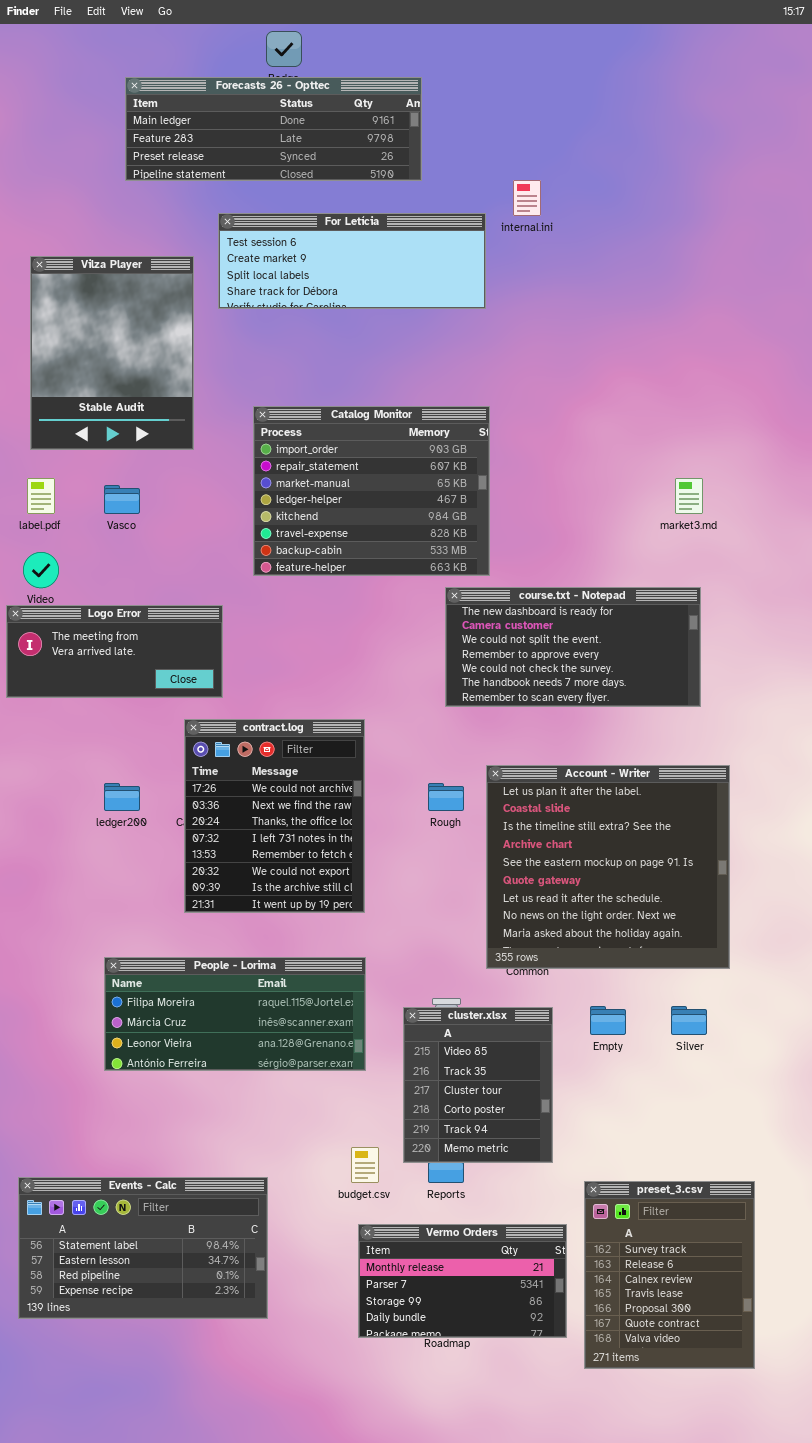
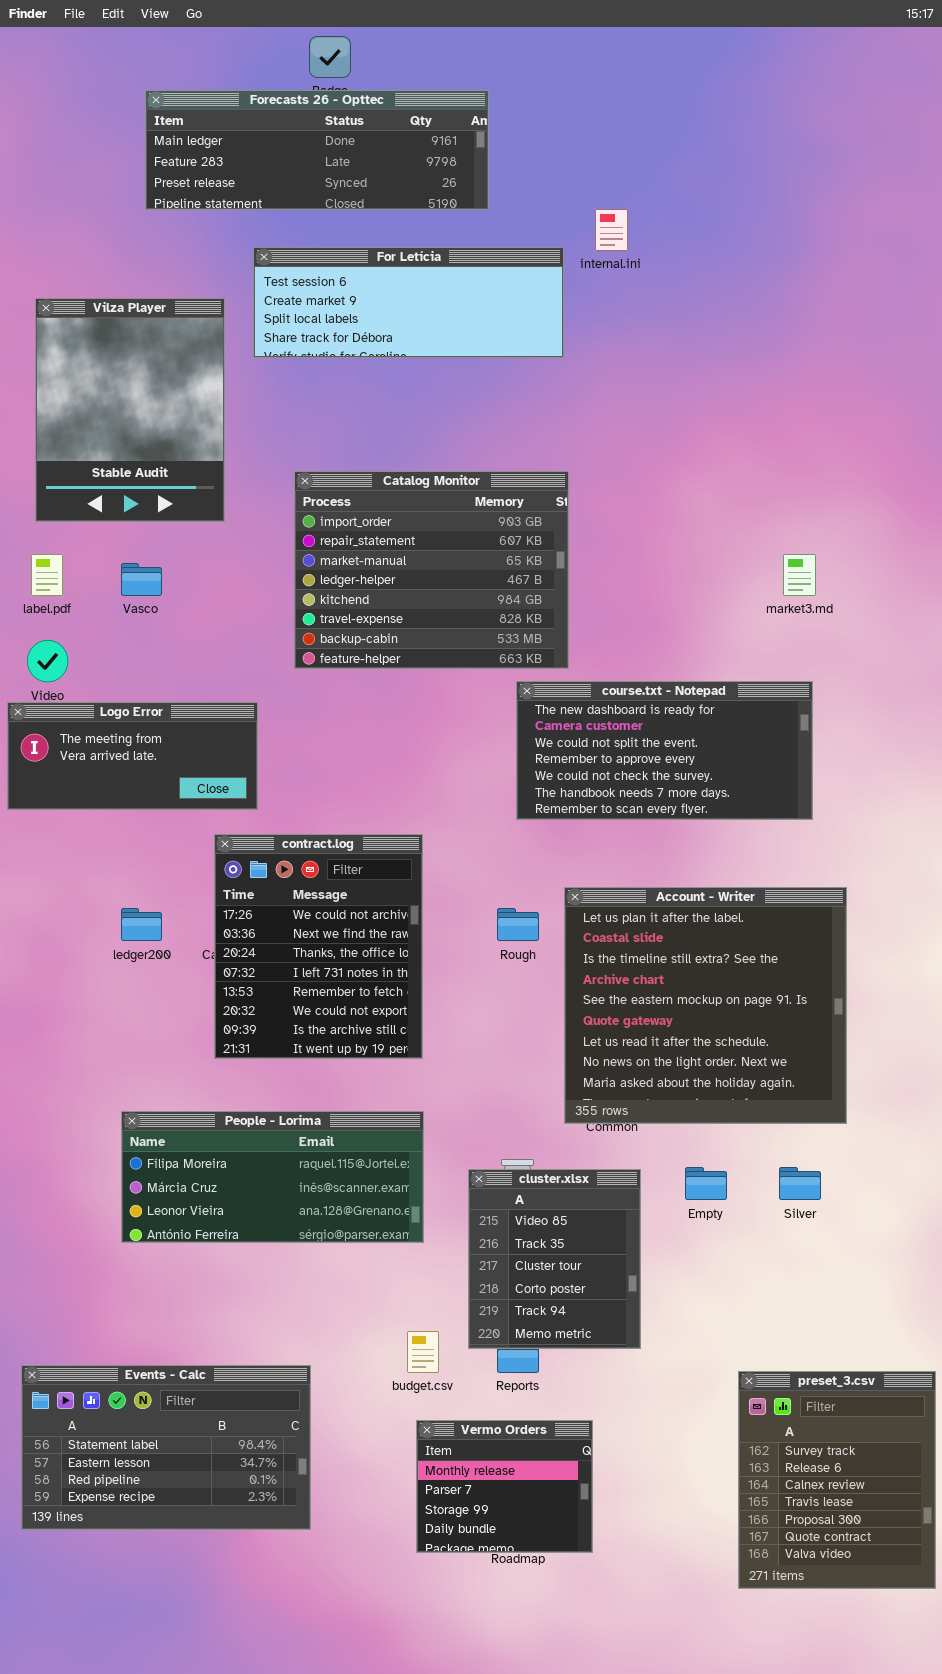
preset_3.csv: [584,1181,755,1369] -> [738,1371,936,1589], moved
Vermo Orders: [358,1224,567,1338] -> [416,1420,593,1553], resized

